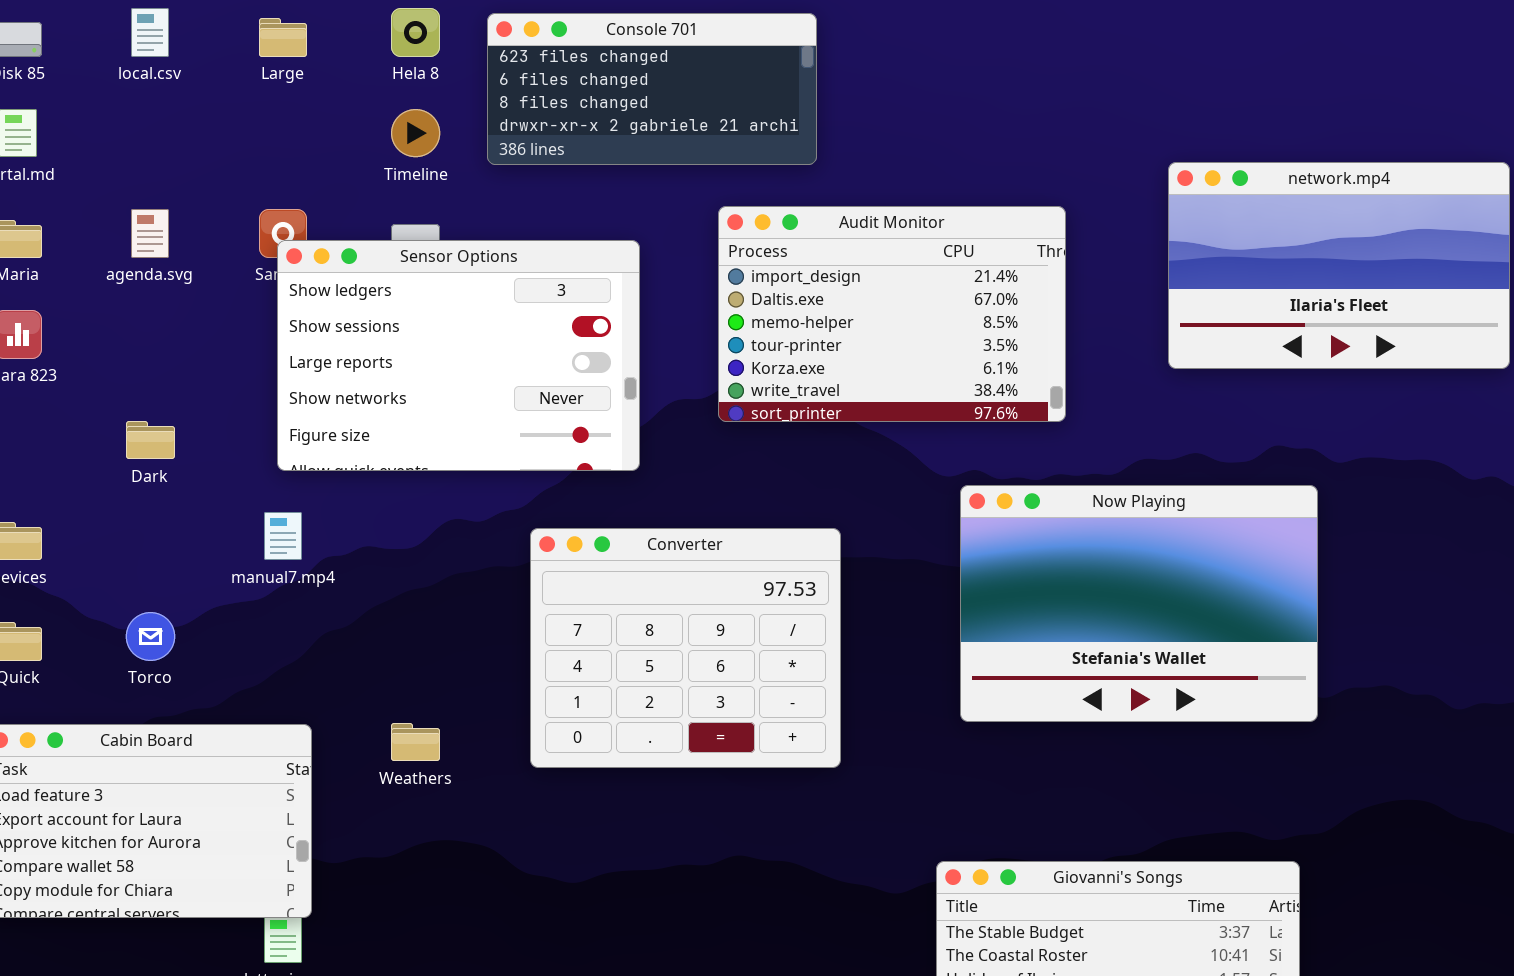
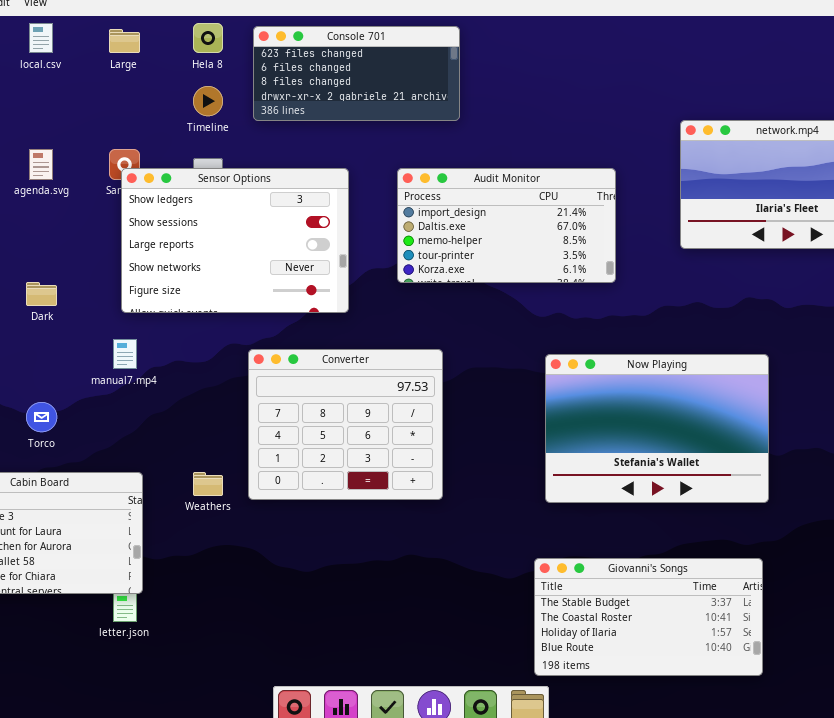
Audit Monitor: [718,206,1066,422] -> [397,168,616,283], resized
Now Playing: [960,485,1318,722] -> [545,354,769,503], moved
Converter: [530,528,841,768] -> [248,349,443,500], moved

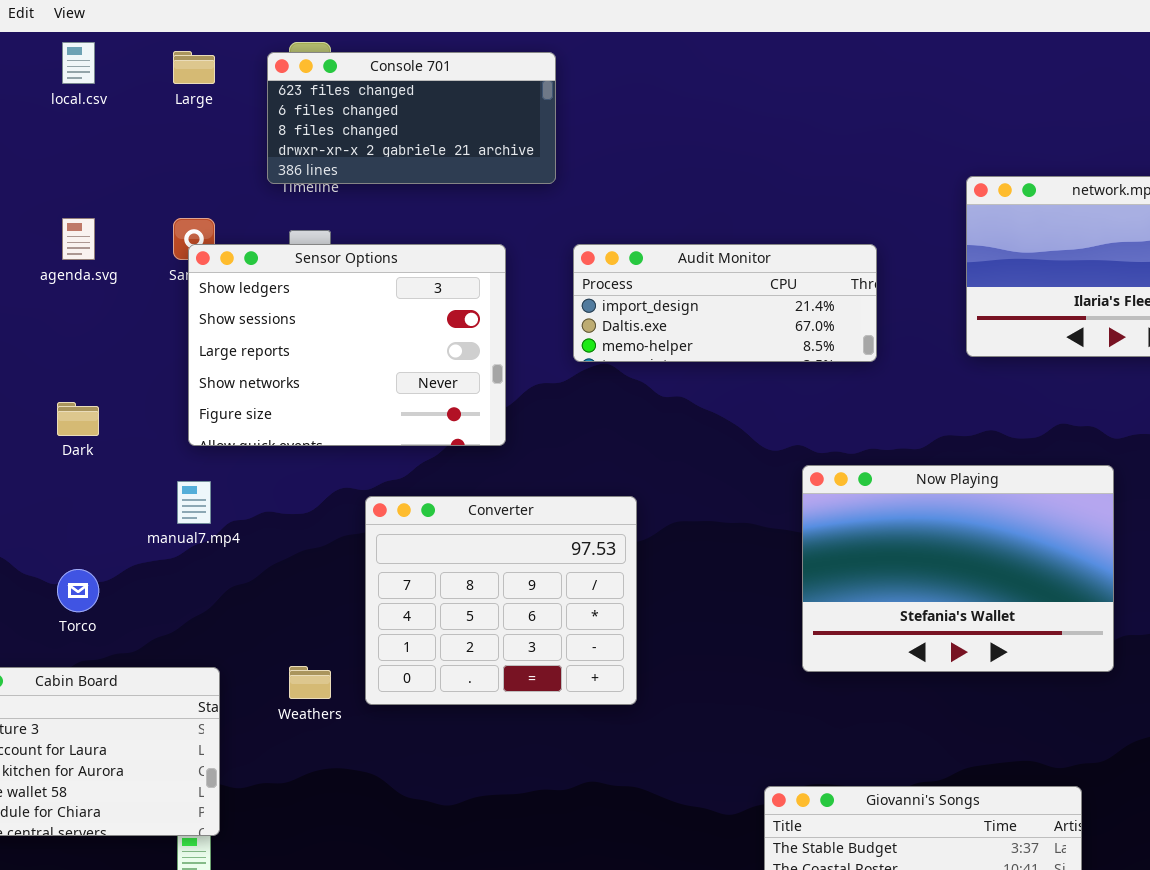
Console 701: [253,26,460,121] -> [267,52,556,184], moved
Audit Monitor: [397,168,616,283] -> [573,244,877,362], resized
Now Playing: [545,354,769,503] -> [802,465,1114,672], moved

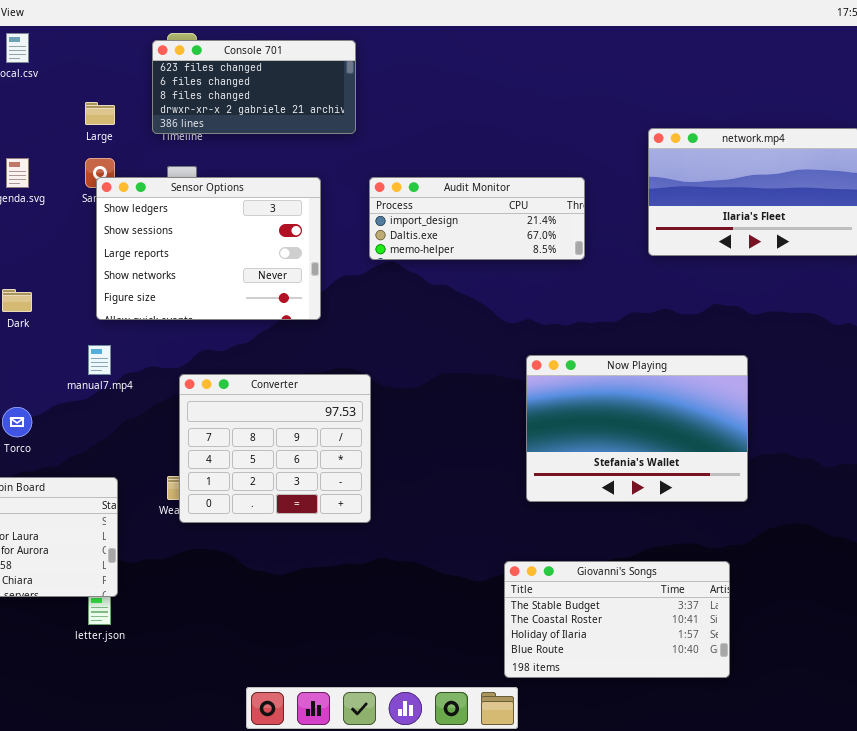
Large: [173,51,215,84] -> [85,102,115,125], moved
Now Playing: [802,465,1114,672] -> [526,355,748,502], moved
Converter: [365,496,637,705] -> [179,374,371,523], moved

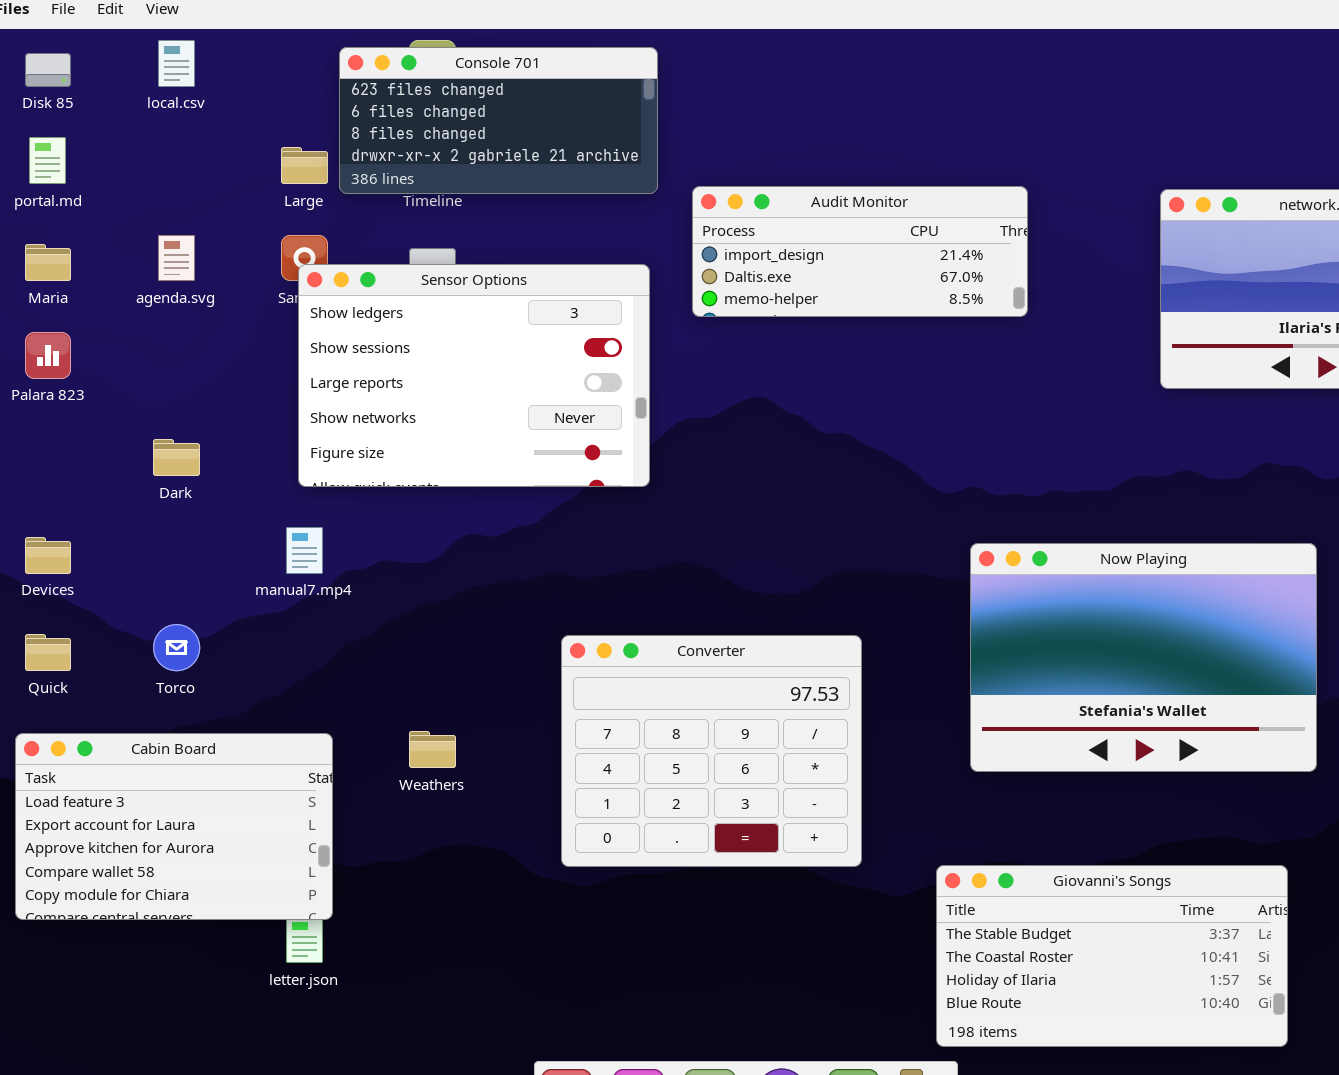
Console 701: [152,40,356,134] -> [339,47,658,194], moved
Audit Monitor: [369,177,585,260] -> [692,186,1028,317], moved
Converter: [179,374,371,523] -> [561,635,862,867], moved

